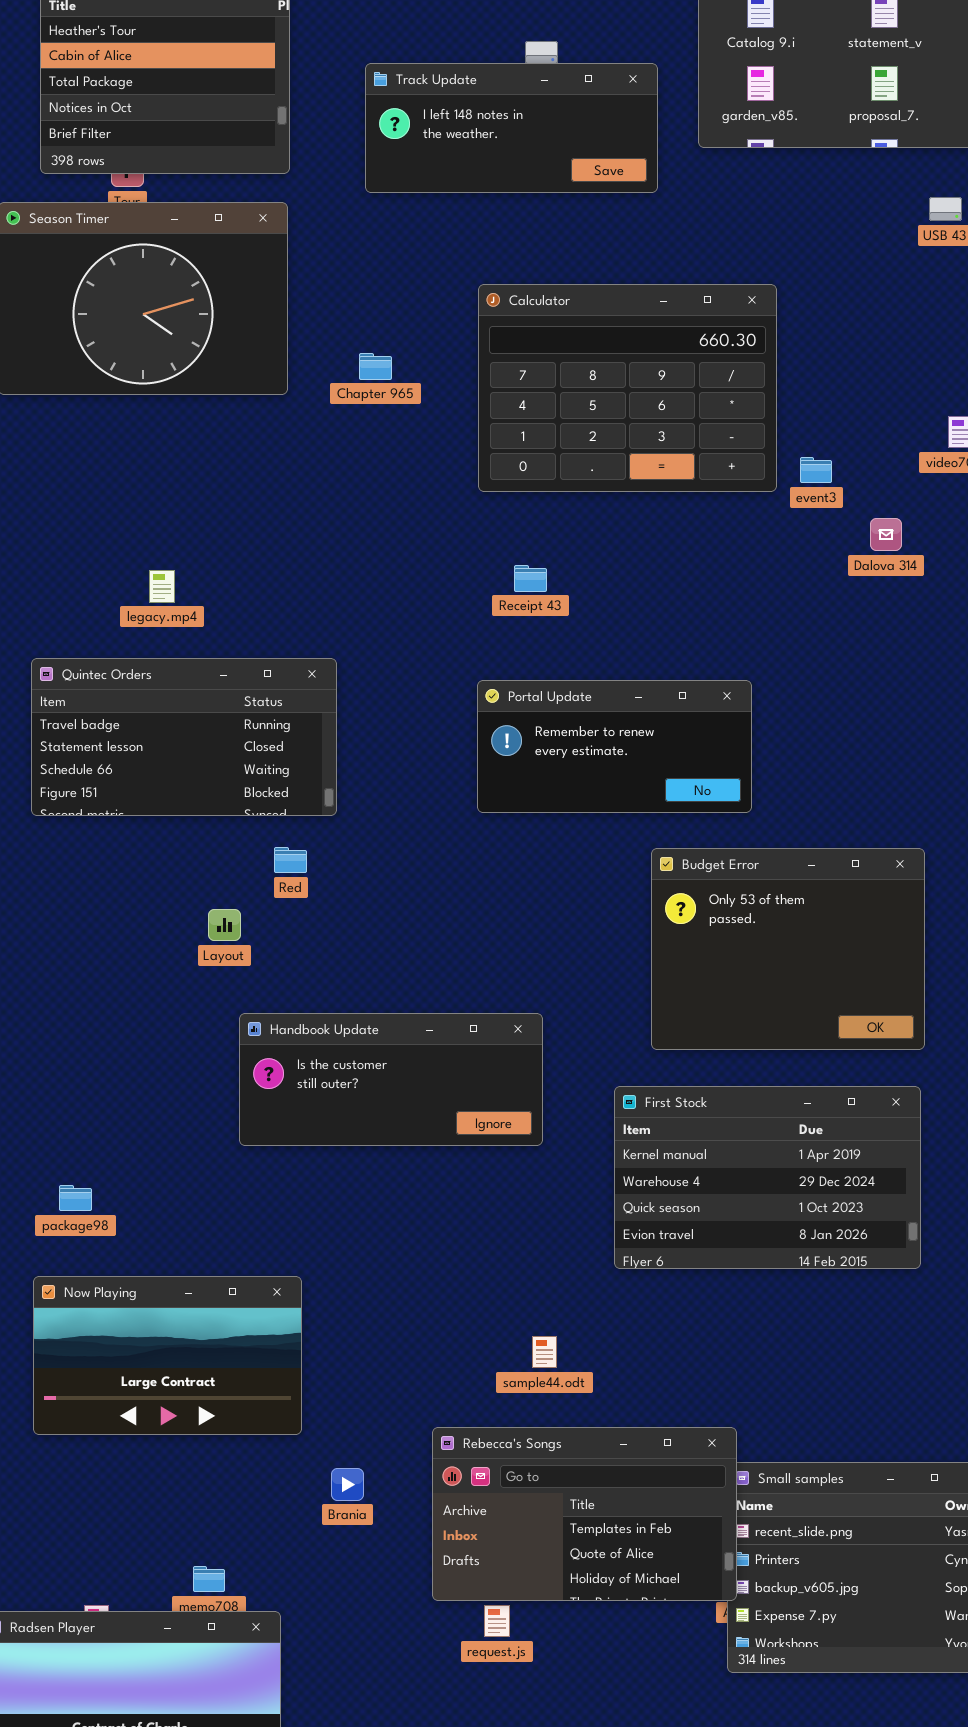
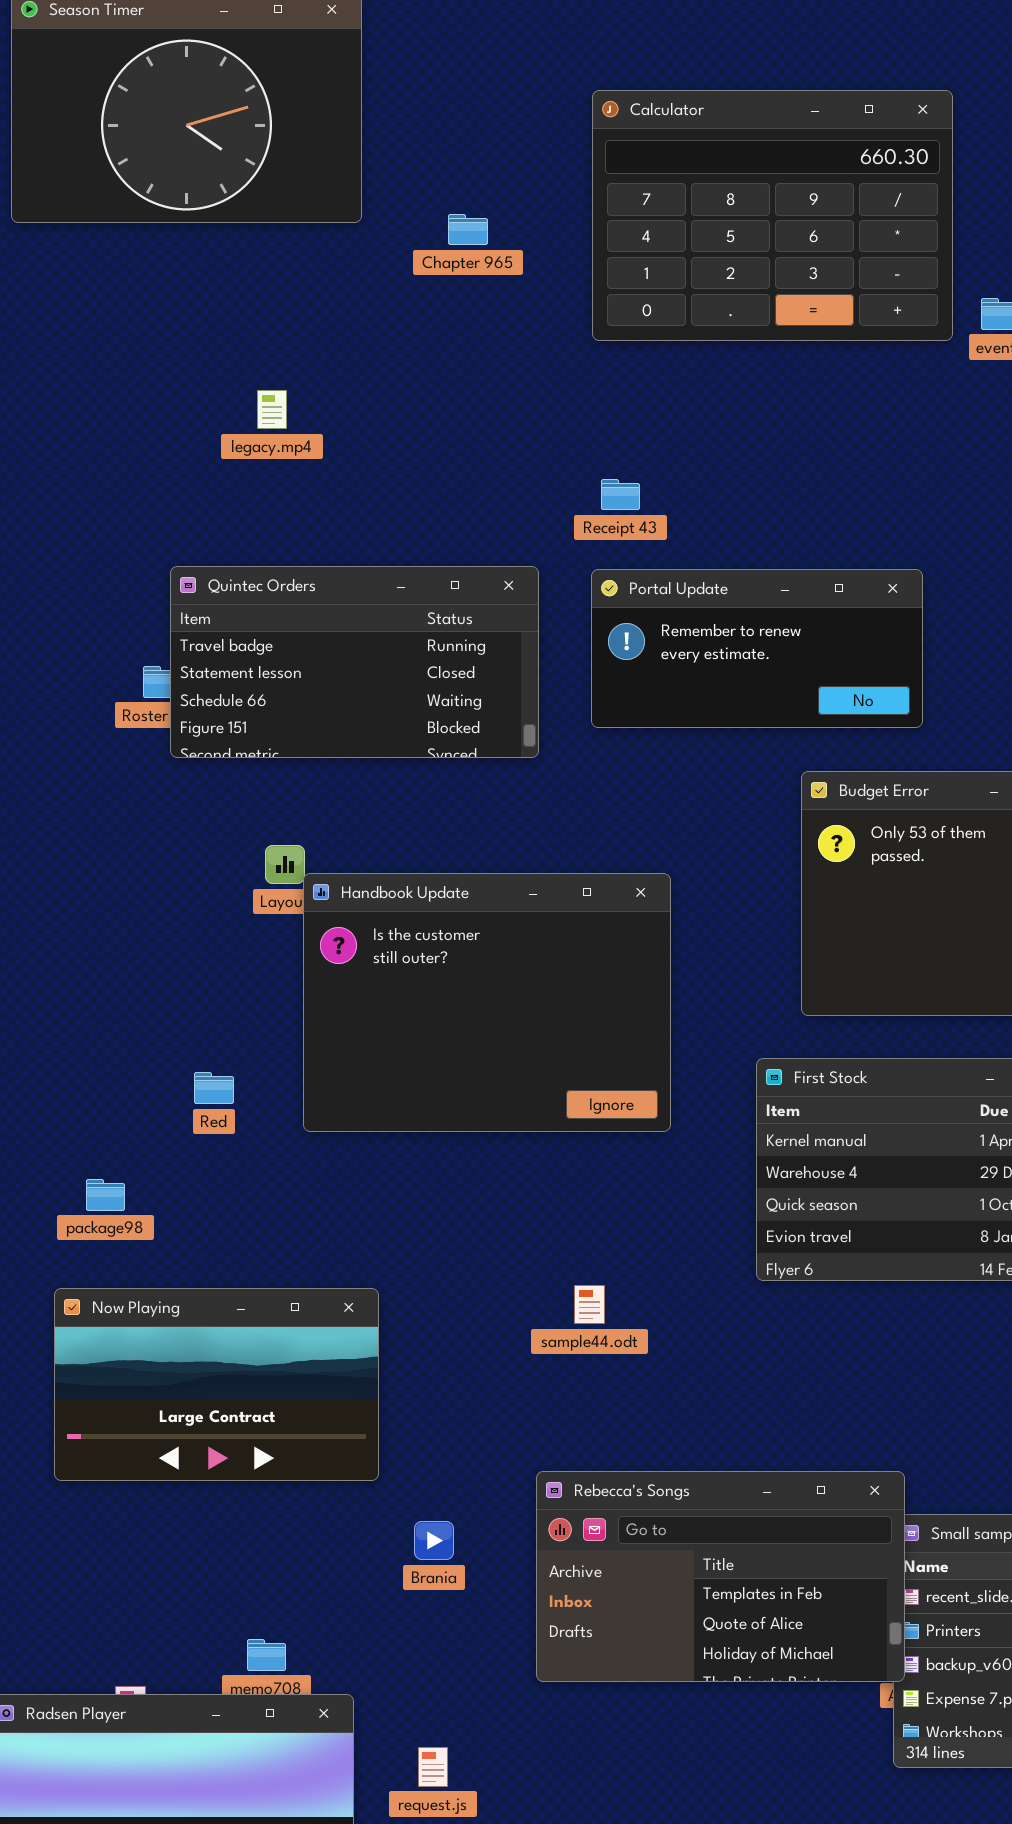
Chapter 965: [359,353,392,380] -> [448,214,488,245], moved
Receipt 43: [514,565,547,592] -> [601,479,640,510], moved
legacy.mp4: [149,570,175,603] -> [257,390,287,429], moved
Quintec Orders: [31,658,337,816] -> [170,566,539,758], moved
Red: [274,847,307,873] -> [194,1072,234,1104], moved
Handbook Update: [239,1013,543,1146] -> [303,873,671,1132], resized
sample44.odt: [532,1336,557,1368] -> [574,1285,605,1324], moved
request.js: [484,1605,510,1637] -> [418,1747,448,1787], moved

